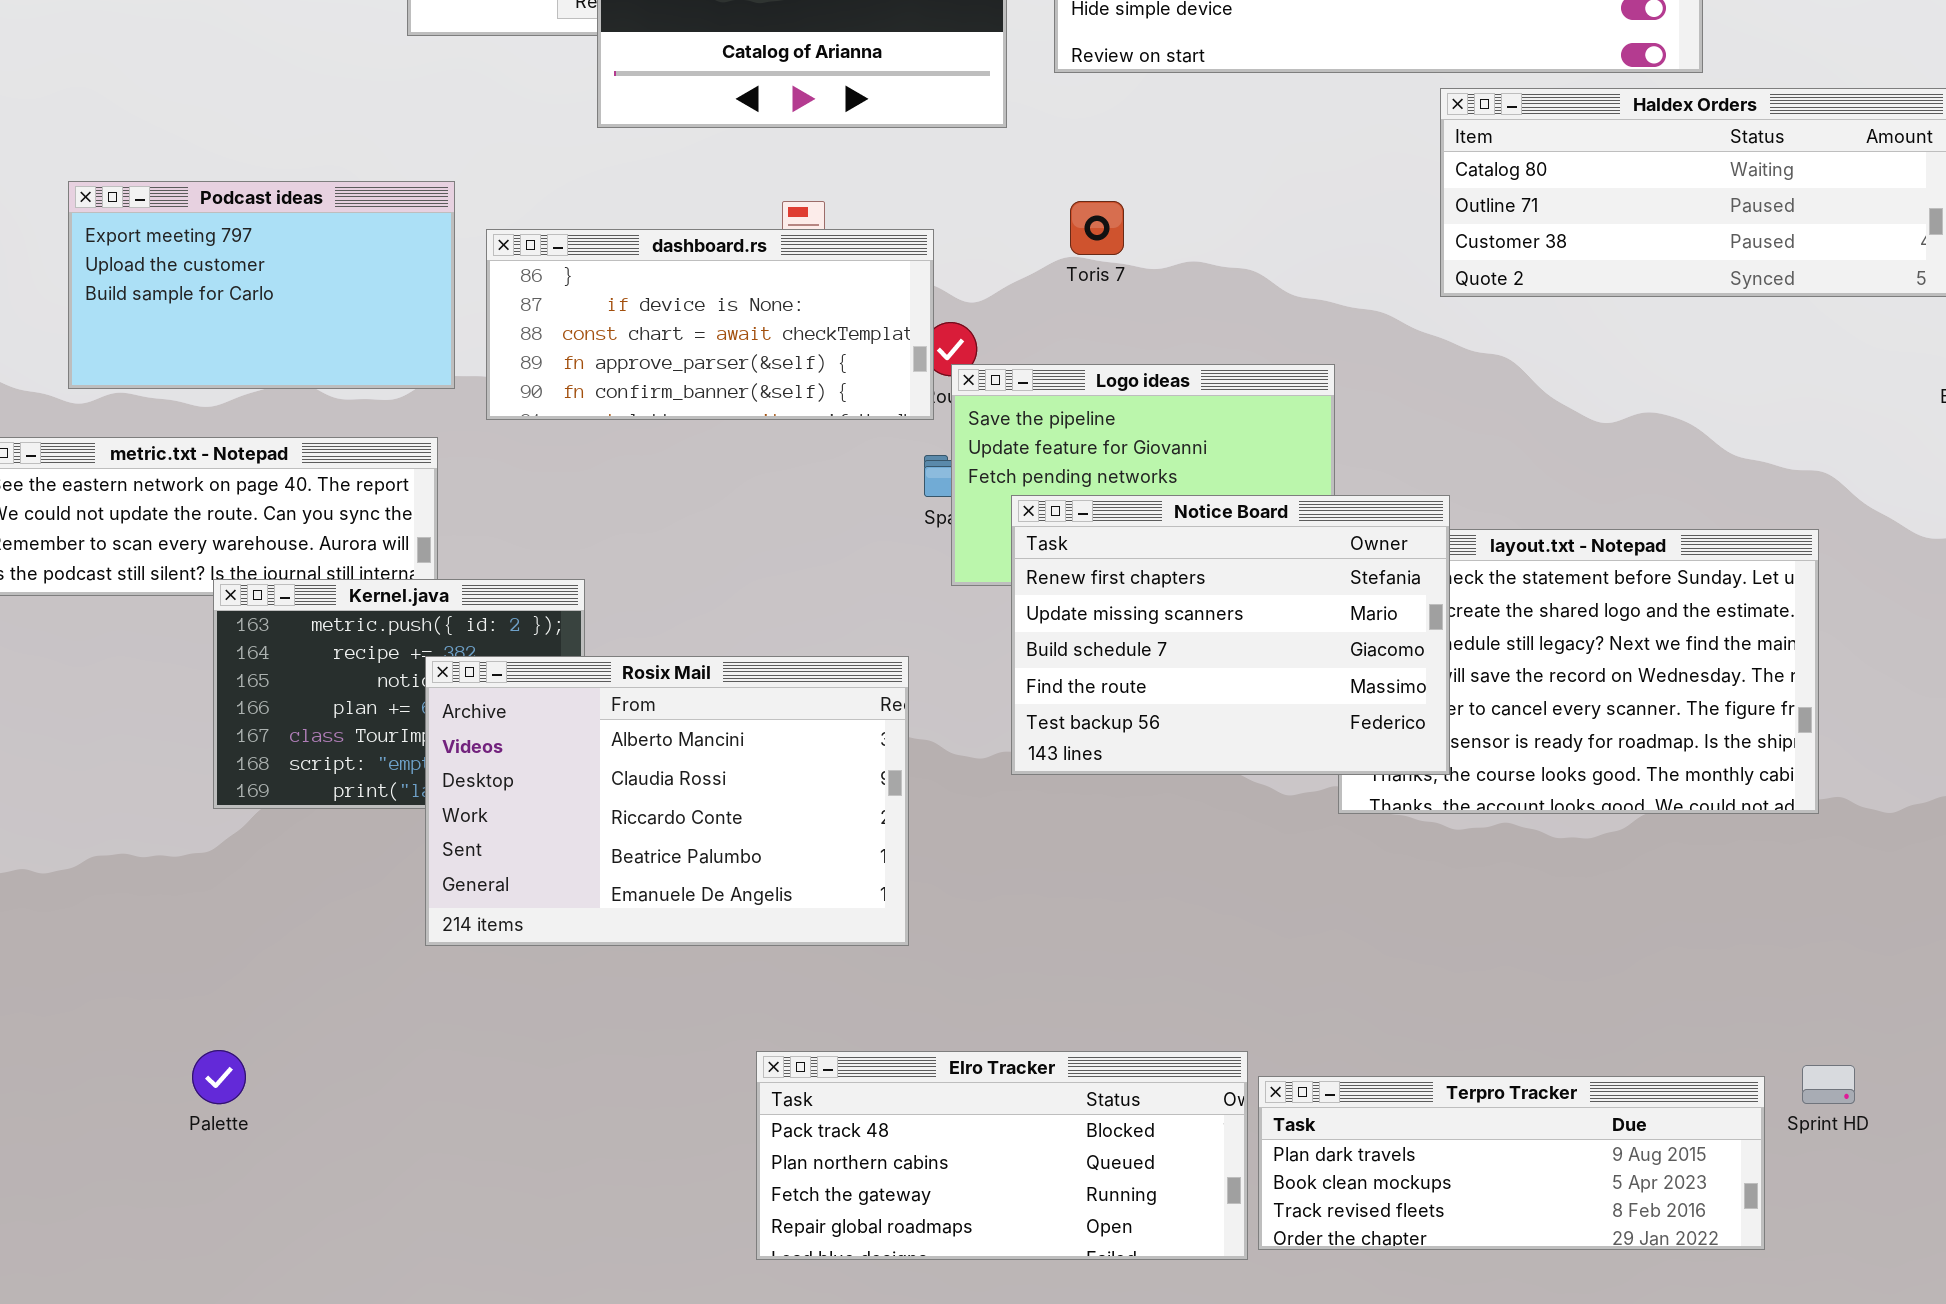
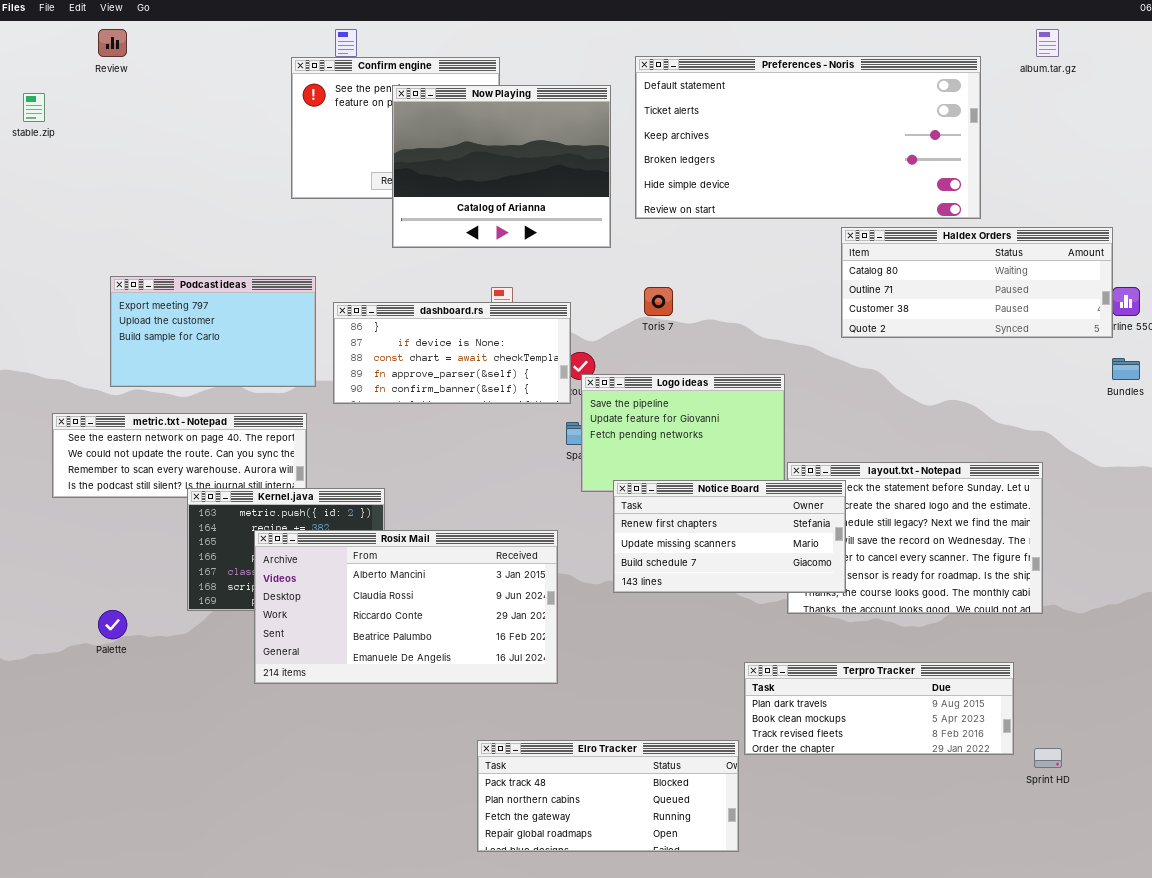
Notice Board: [1011,495,1450,775] -> [613,480,846,593], resized
Rosix Mail: [425,656,909,946] -> [254,530,558,684], resized
Palette: [192,1050,246,1104] -> [98,610,127,639], moved
Terpro Tracker: [1258,1076,1765,1250] -> [744,662,1014,755], moved

